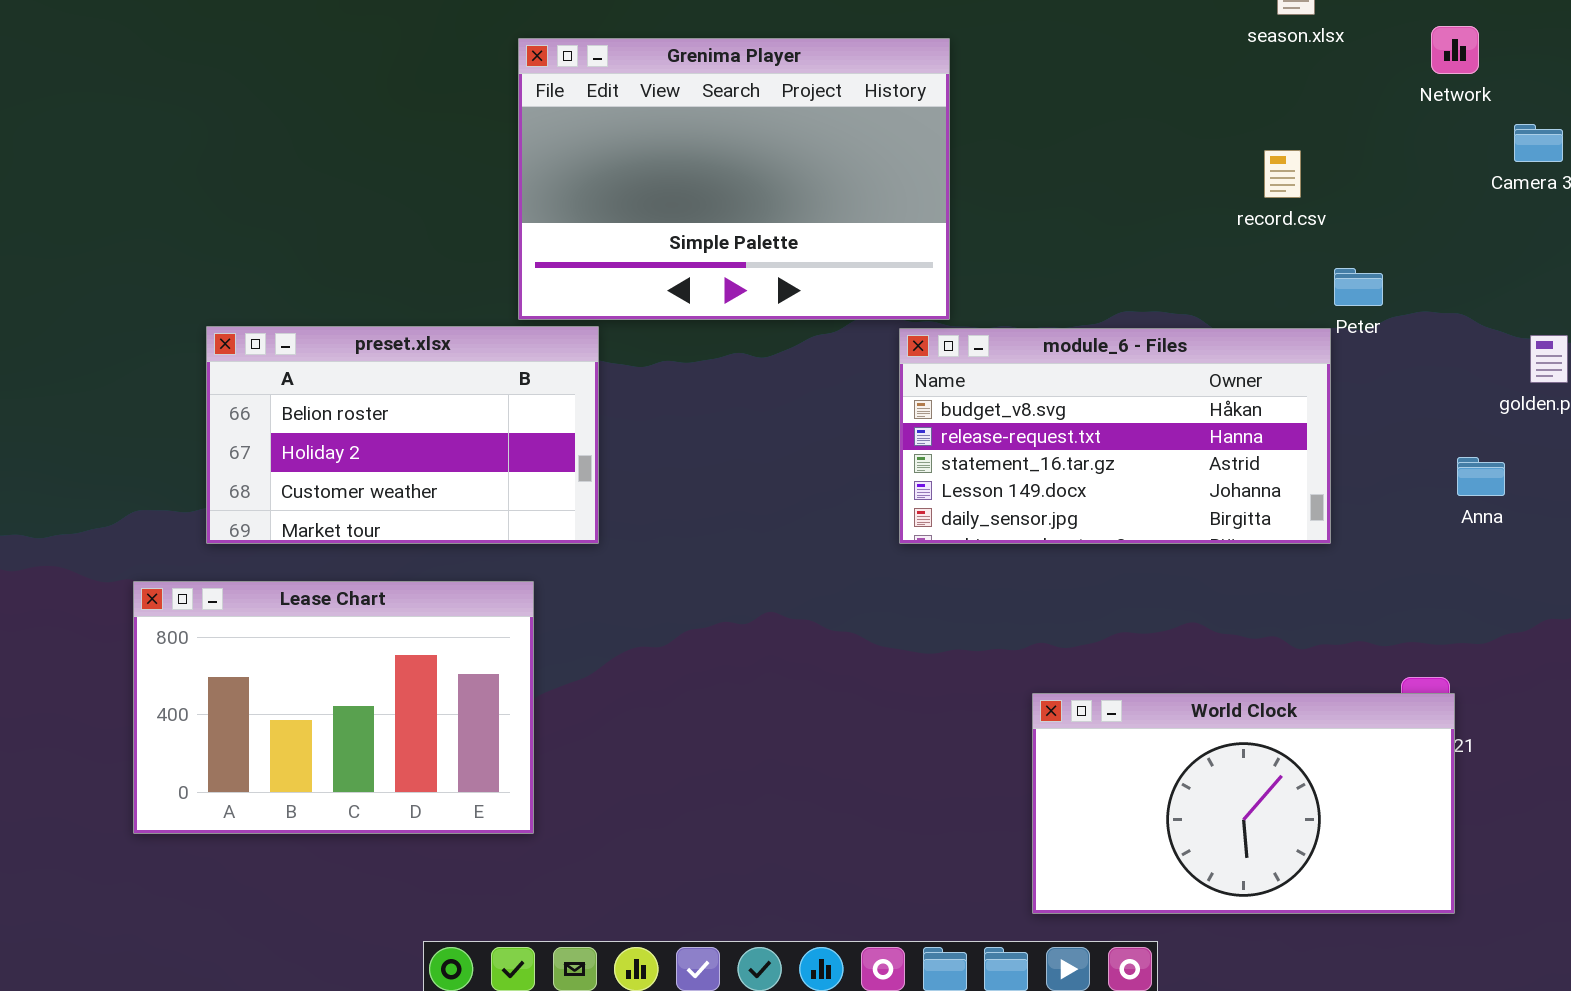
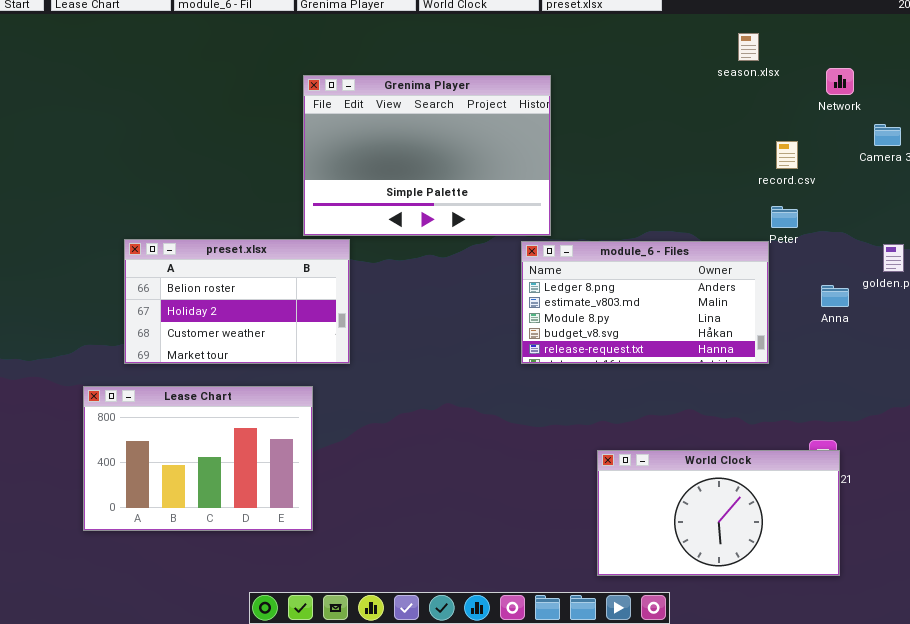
record.csv: [1264,150,1301,198] -> [776,141,798,169], moved
module_6 - Files: [899,328,1331,544] -> [521,241,769,364], scrolled up 3 rows
Anna: [1457,457,1505,496] -> [821,285,849,307], moved

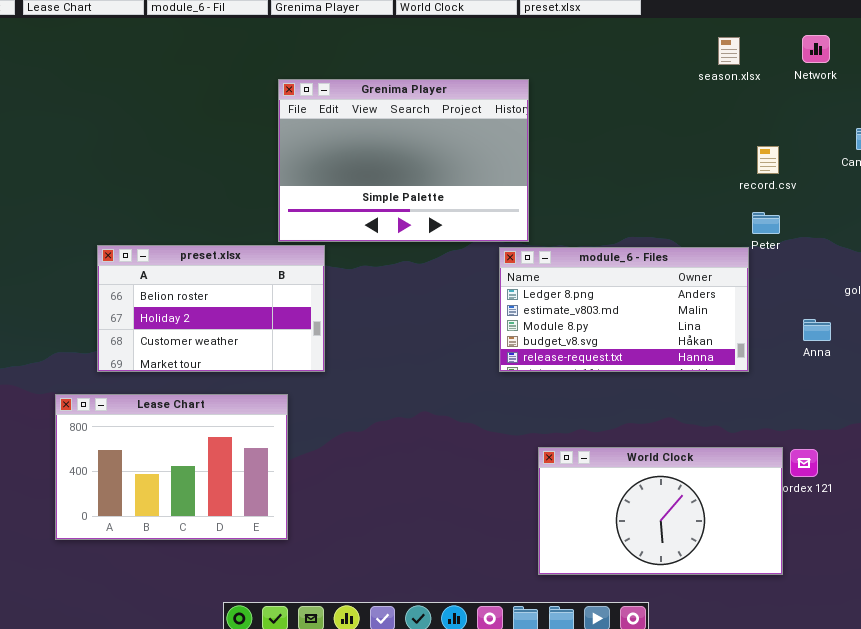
Network: [826,68,854,95] -> [802,35,830,63], moved
Anna: [821,285,849,307] -> [803,319,831,341], moved
World Clock: [597,450,840,576] -> [538,447,783,575], moved

